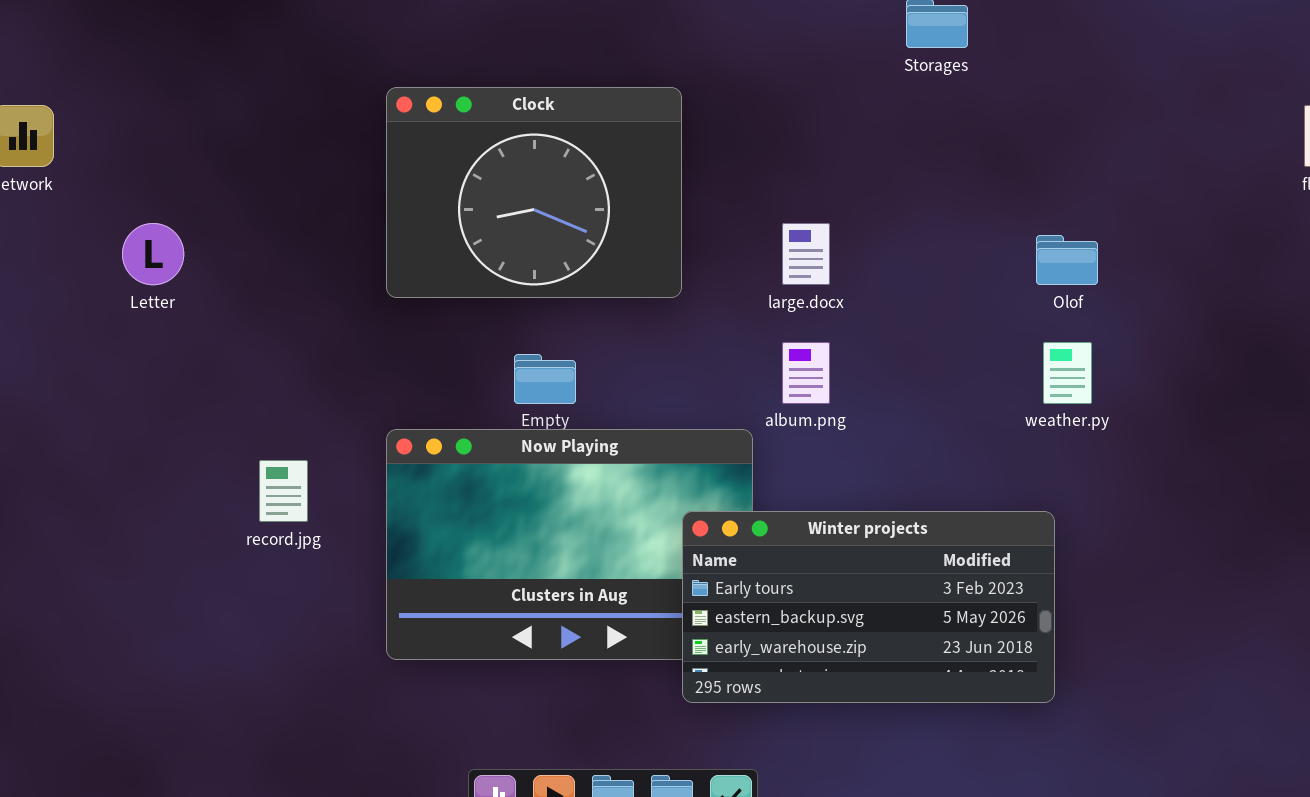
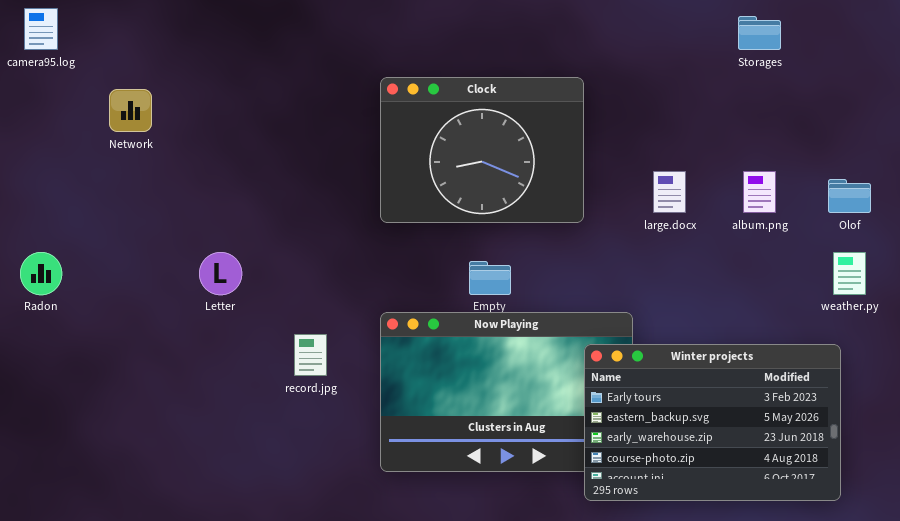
Letter: [122,223,184,285] -> [199,252,242,295], moved
album.png: [782,342,830,404] -> [743,171,776,213], moved
Winter projects: [682,511,1055,703] -> [584,344,841,501], resized

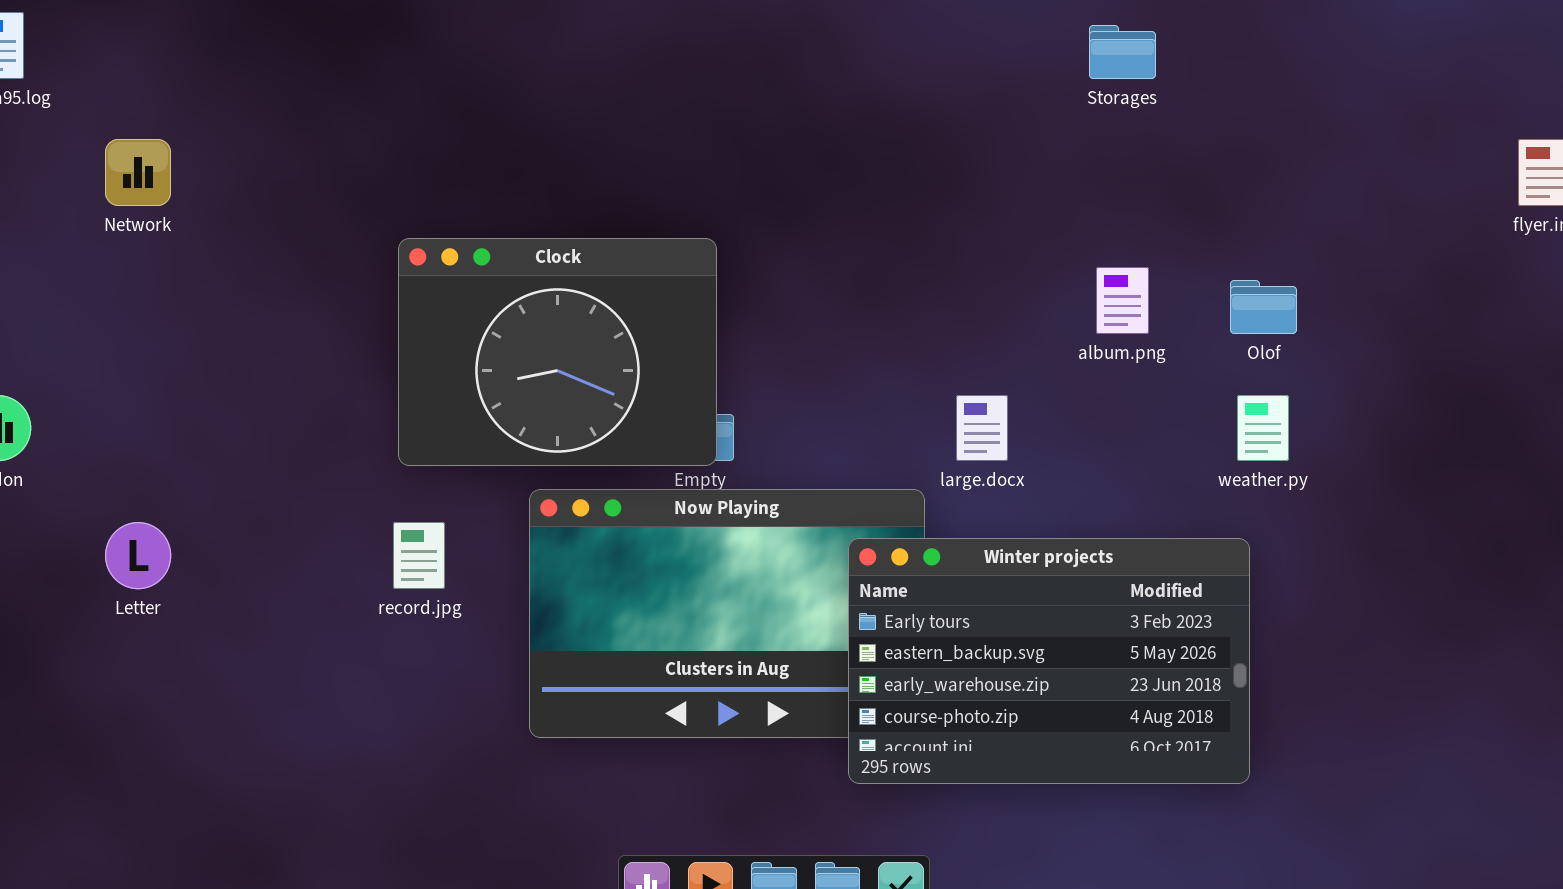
Clock: [380,77,584,223] -> [398,238,717,466], moved
large.docx: [653,171,686,213] -> [956,395,1008,461], moved
Letter: [199,252,242,295] -> [105,522,171,589], moved

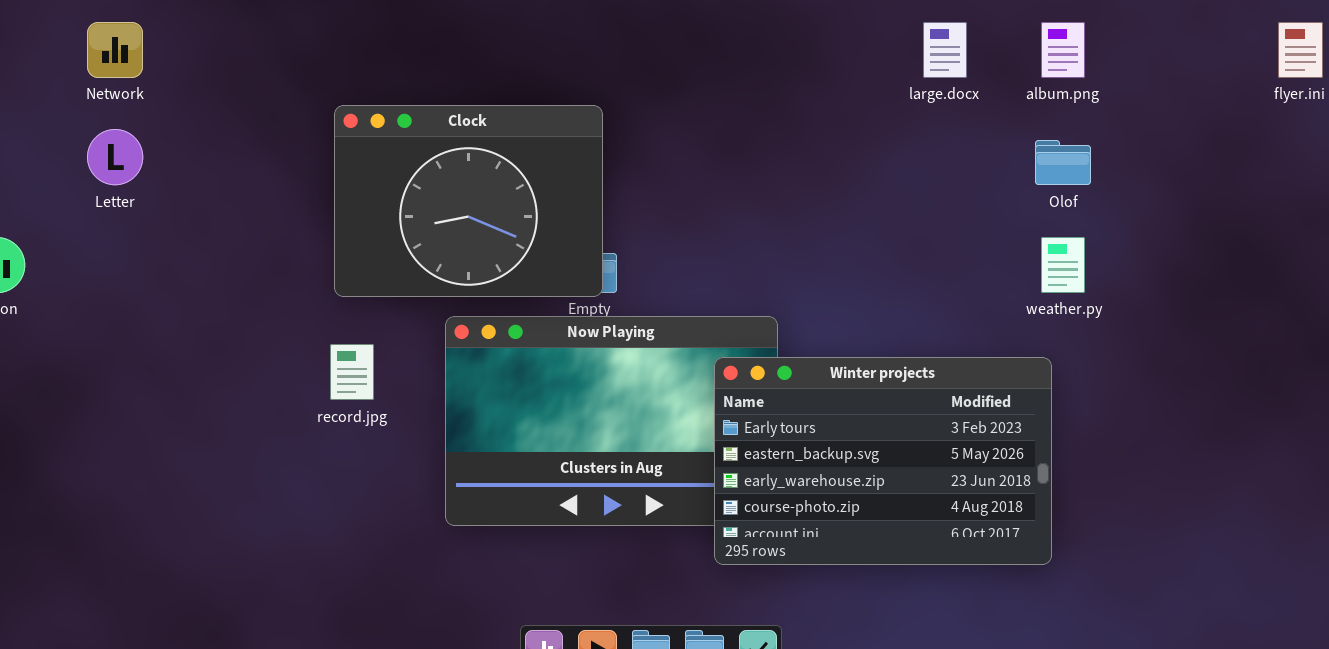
album.png: [1096,267,1149,334] -> [1041,22,1085,78], moved
large.docx: [956,395,1008,461] -> [923,22,967,78], moved
Letter: [105,522,171,589] -> [87,129,143,185], moved

